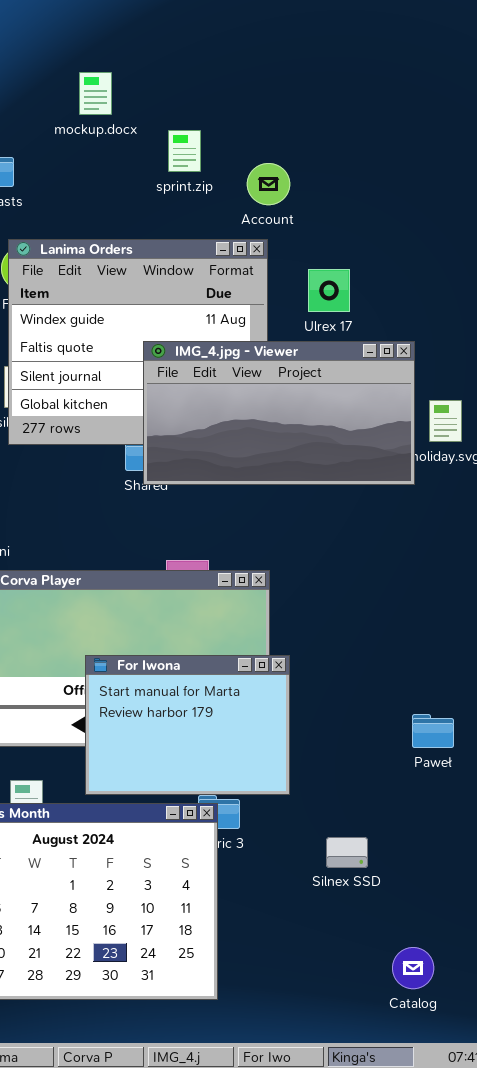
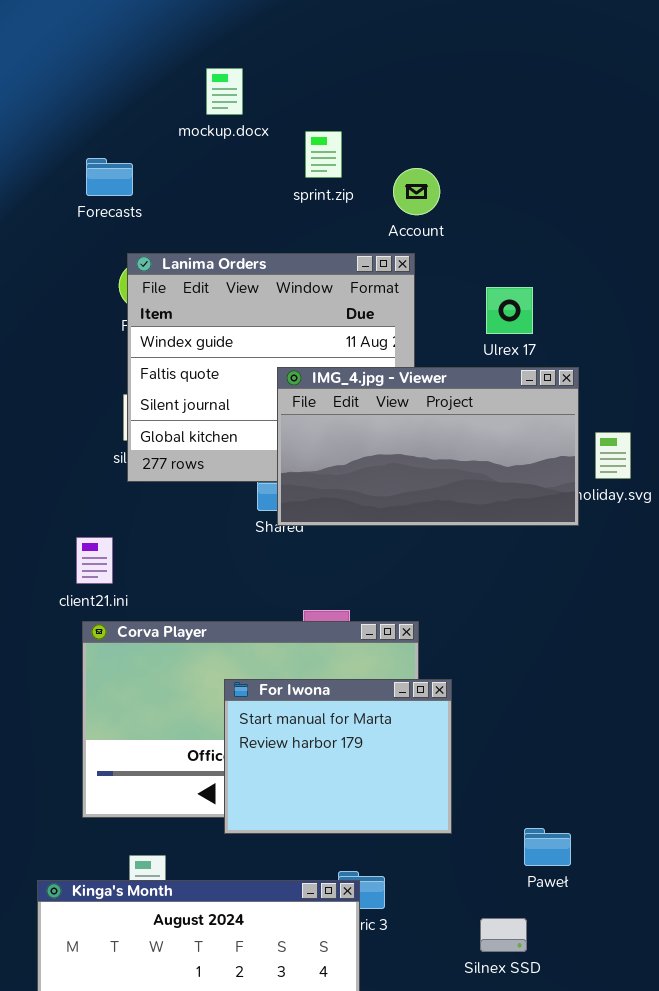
Ulrex 17: [308,269,350,312] -> [486,287,533,334], moved
For Iwona: [85,655,290,795] -> [224,679,452,834], moved
Paweł: [412,714,454,748] -> [524,828,571,866], moved

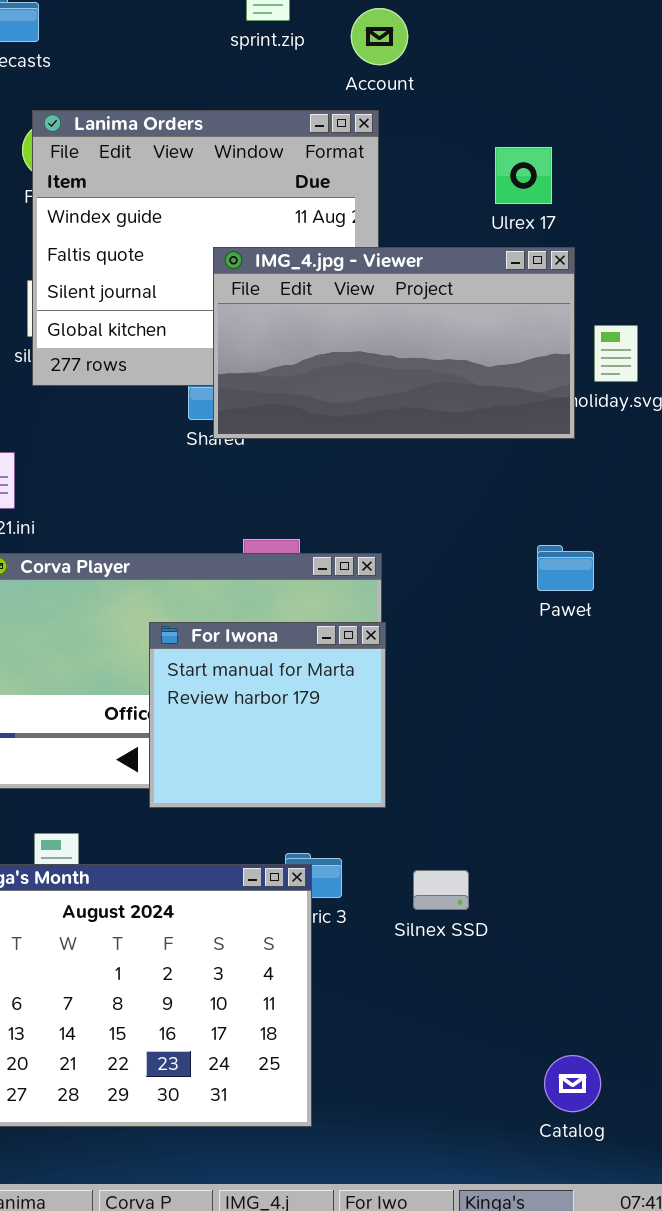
Ulrex 17: [486,287,533,334] -> [495,147,552,204], moved
For Iwona: [224,679,452,834] -> [149,622,386,808], resized
Paweł: [524,828,571,866] -> [537,545,594,591], moved
Silnex SSD: [480,918,527,952] -> [413,870,469,910], moved

